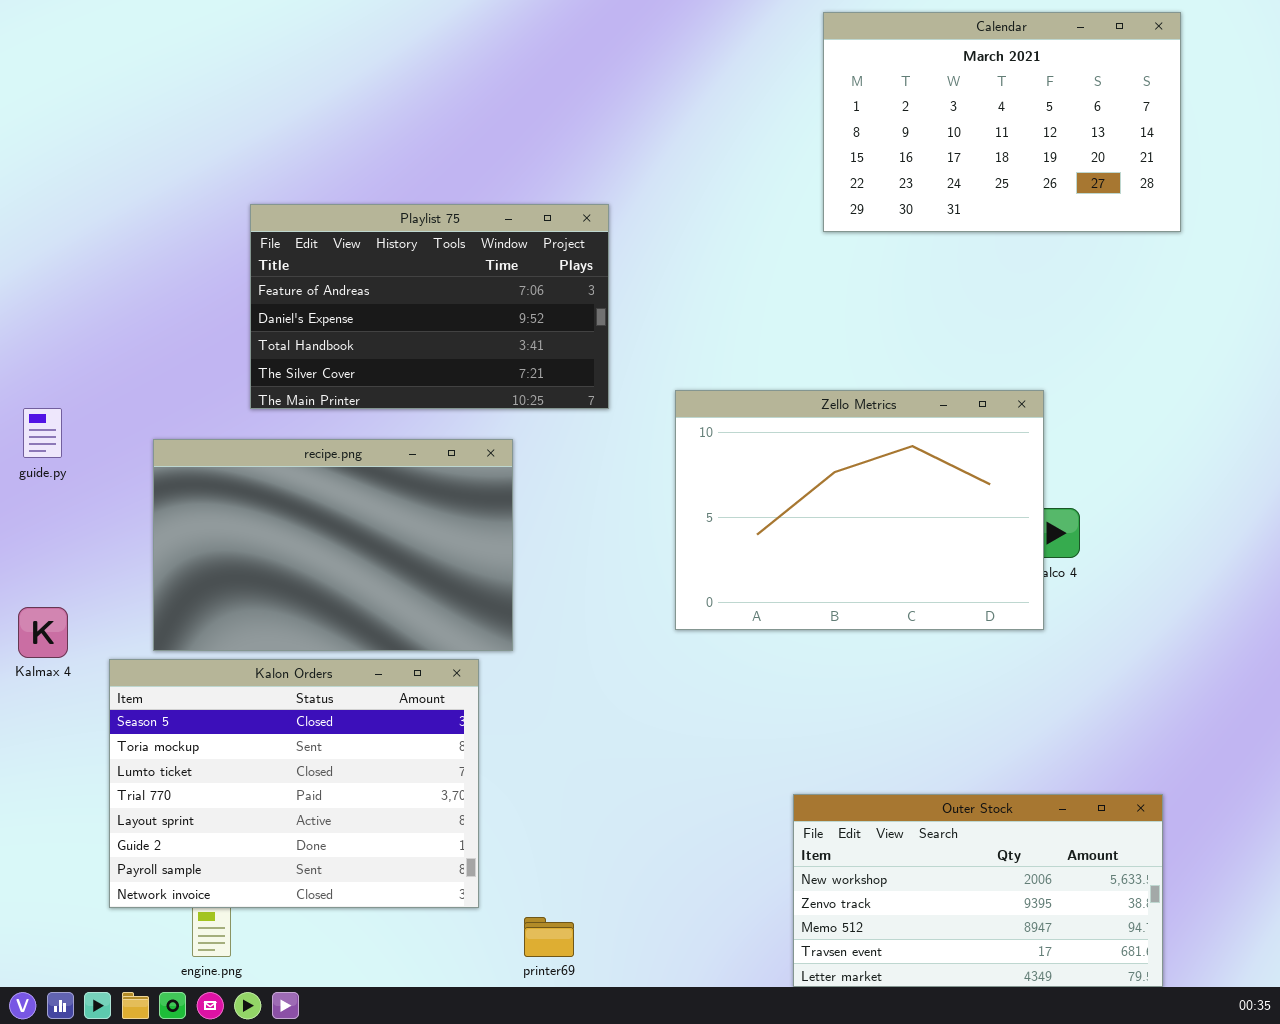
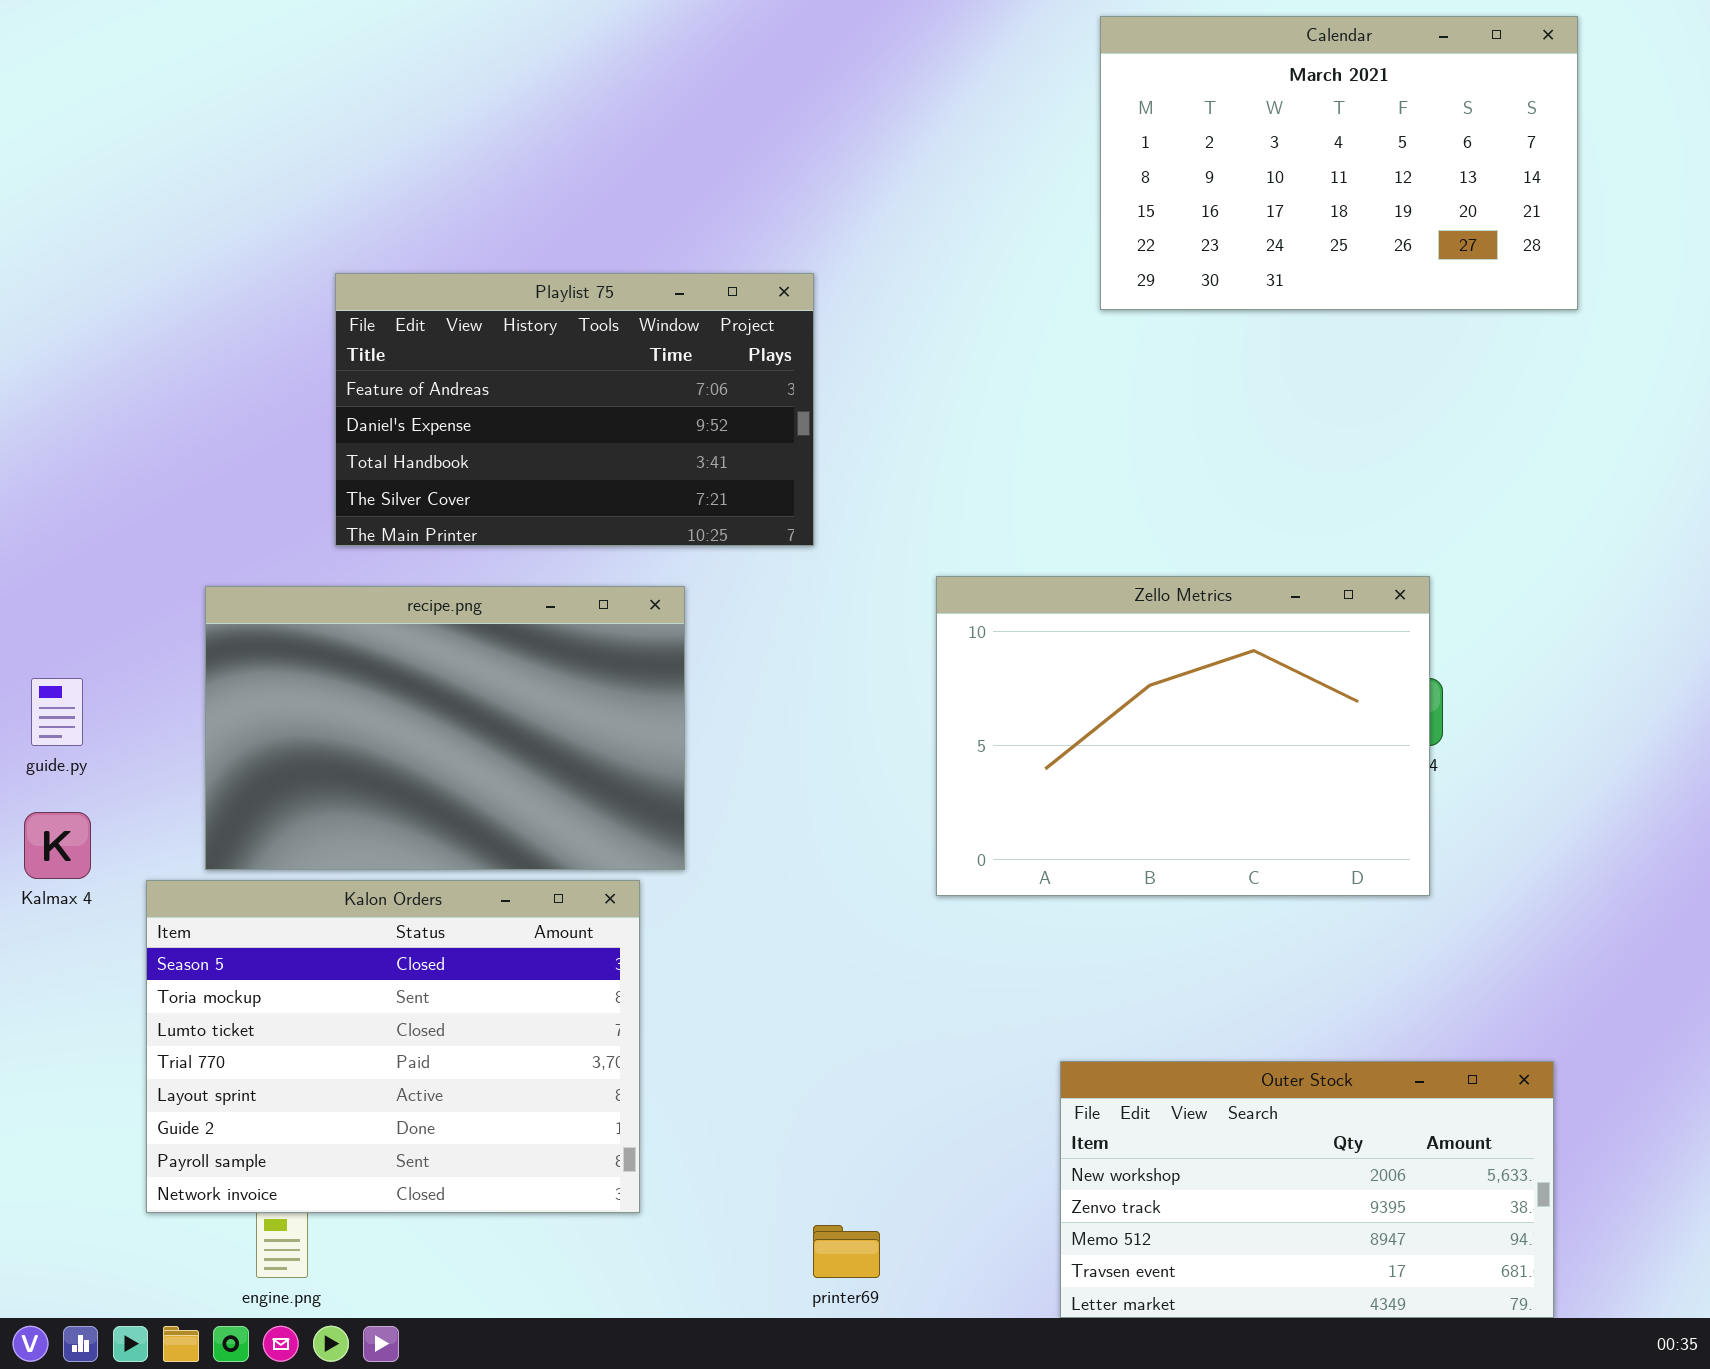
Zello Metrics: [675,390,1044,630] -> [936,576,1430,896], moved
guide.py: [23,408,62,458] -> [31,678,83,746], moved
printer69: [524,917,574,957] -> [813,1225,880,1278], moved

